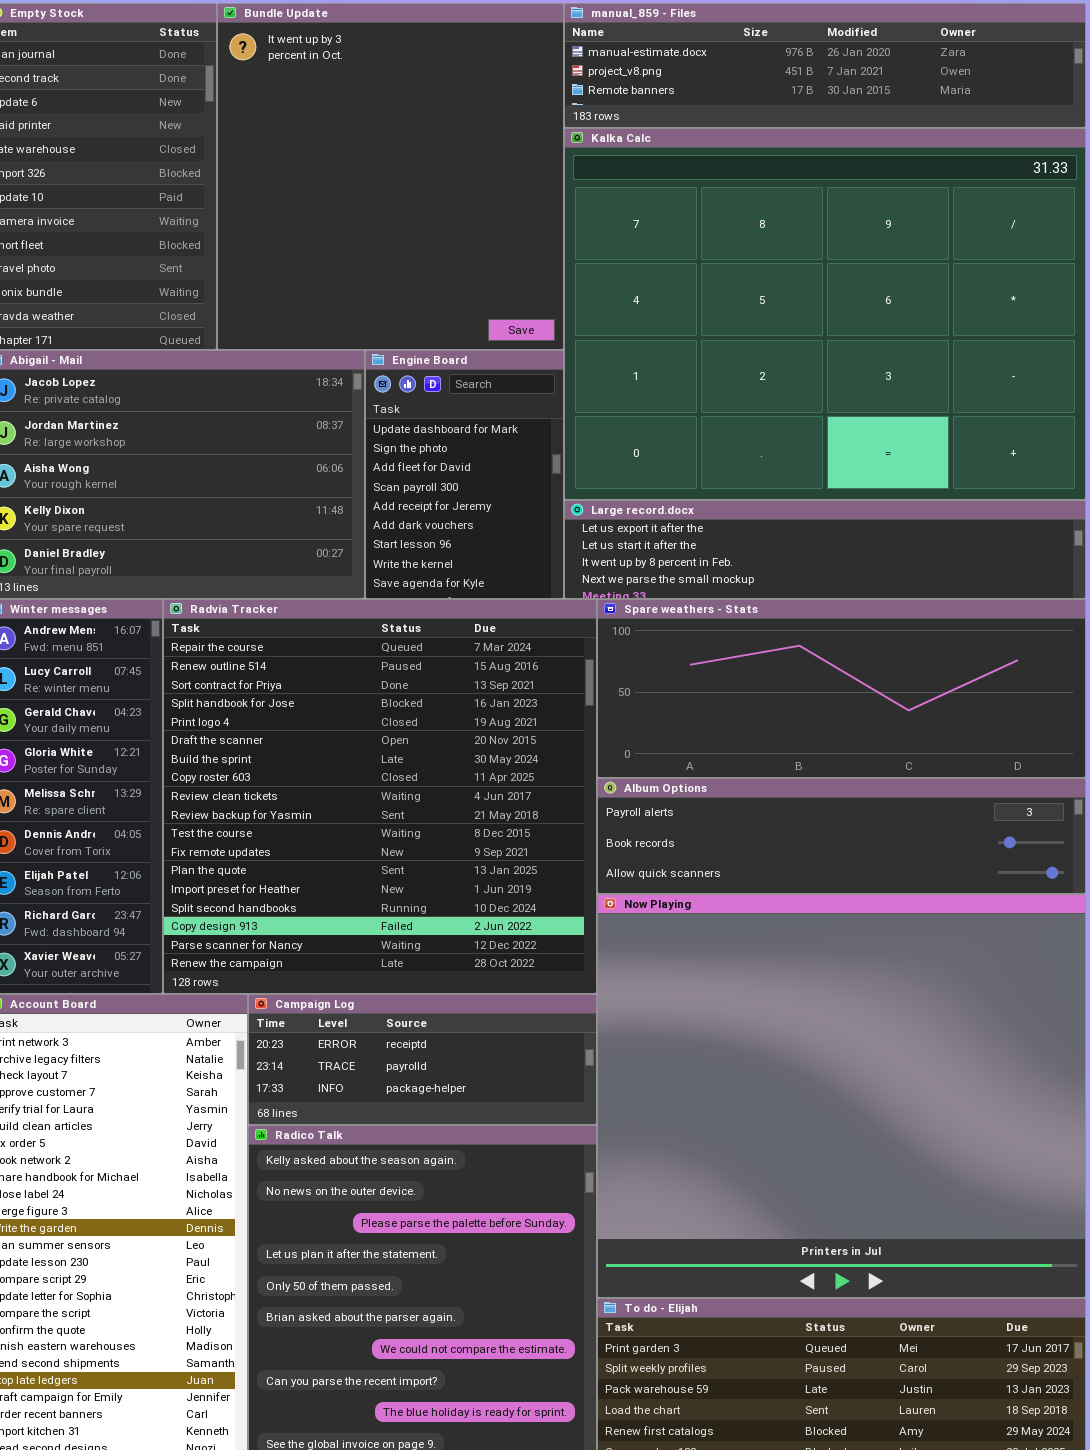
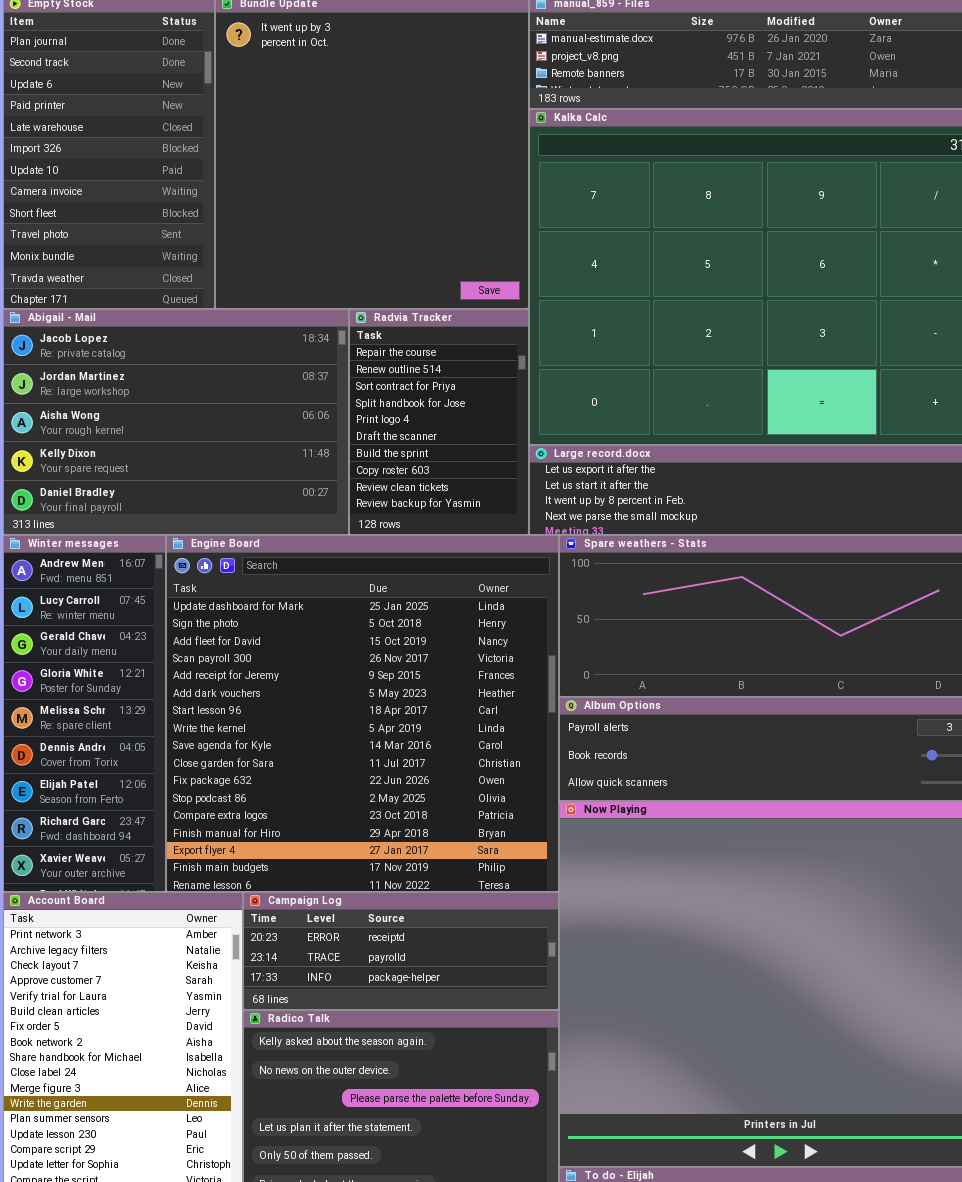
Engine Board: [365,350,564,599] -> [166,535,559,892], moved, resized
Radvia Tracker: [163,599,597,994] -> [349,309,529,535], moved, resized

